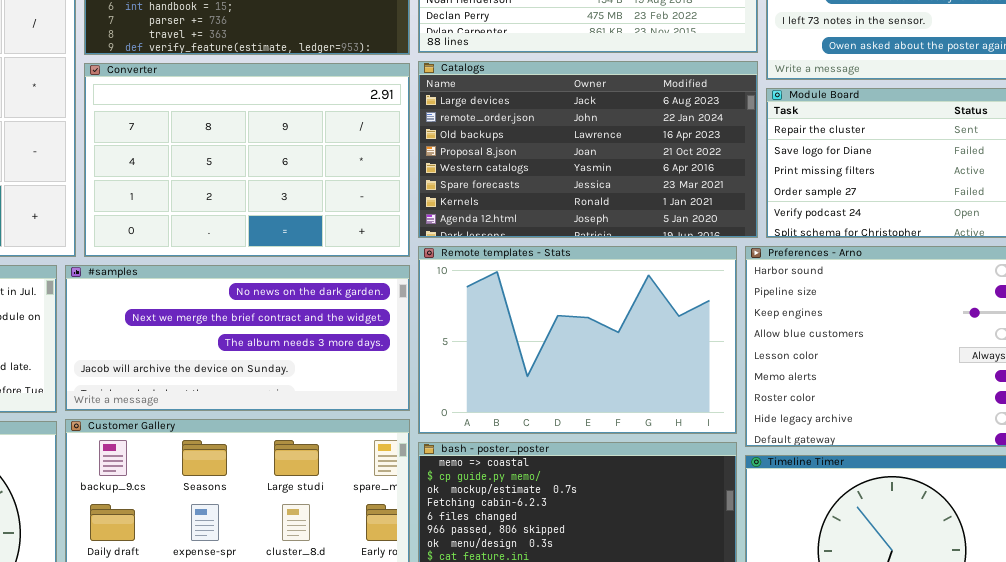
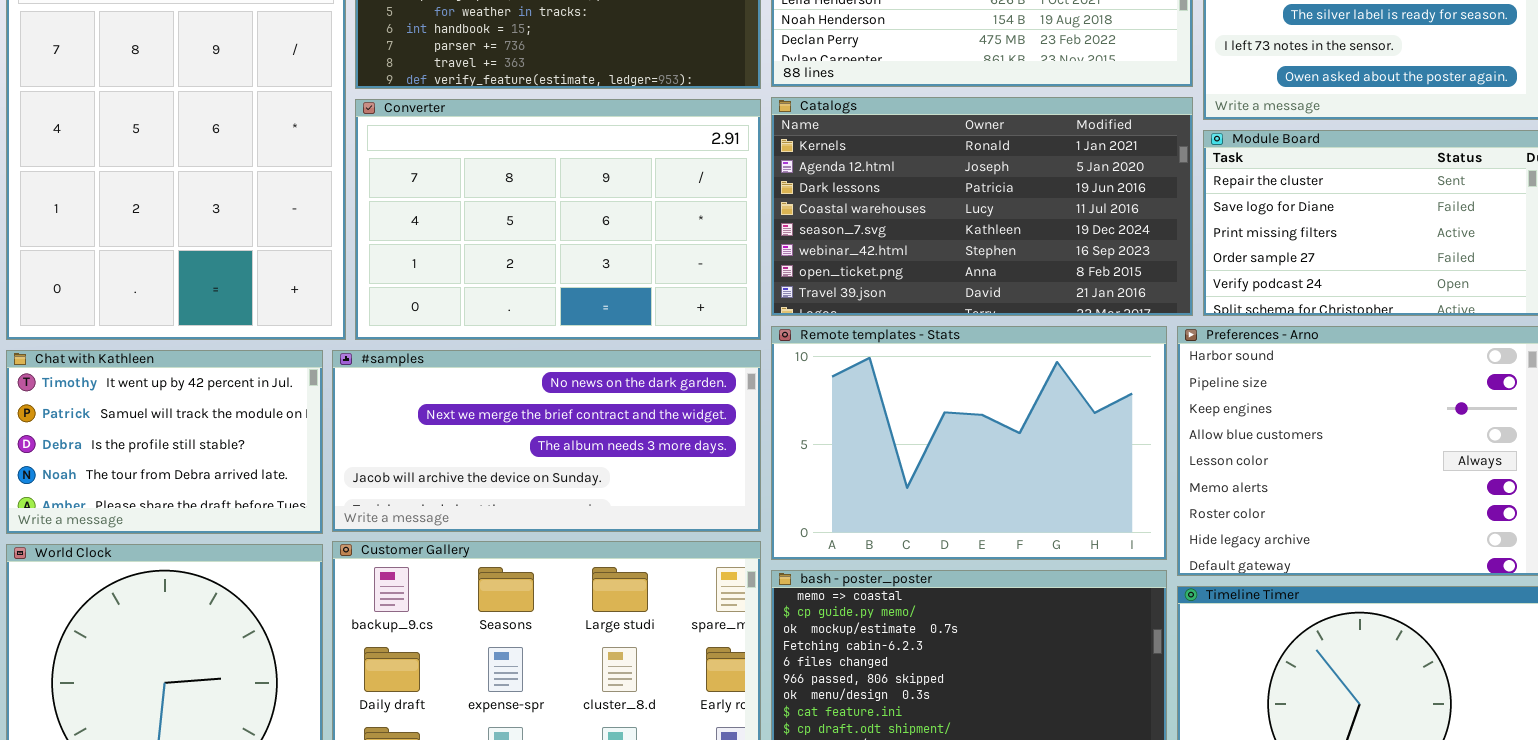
Catalogs: [418,61,758,238] -> [771,97,1193,316], scrolled down 6 rows

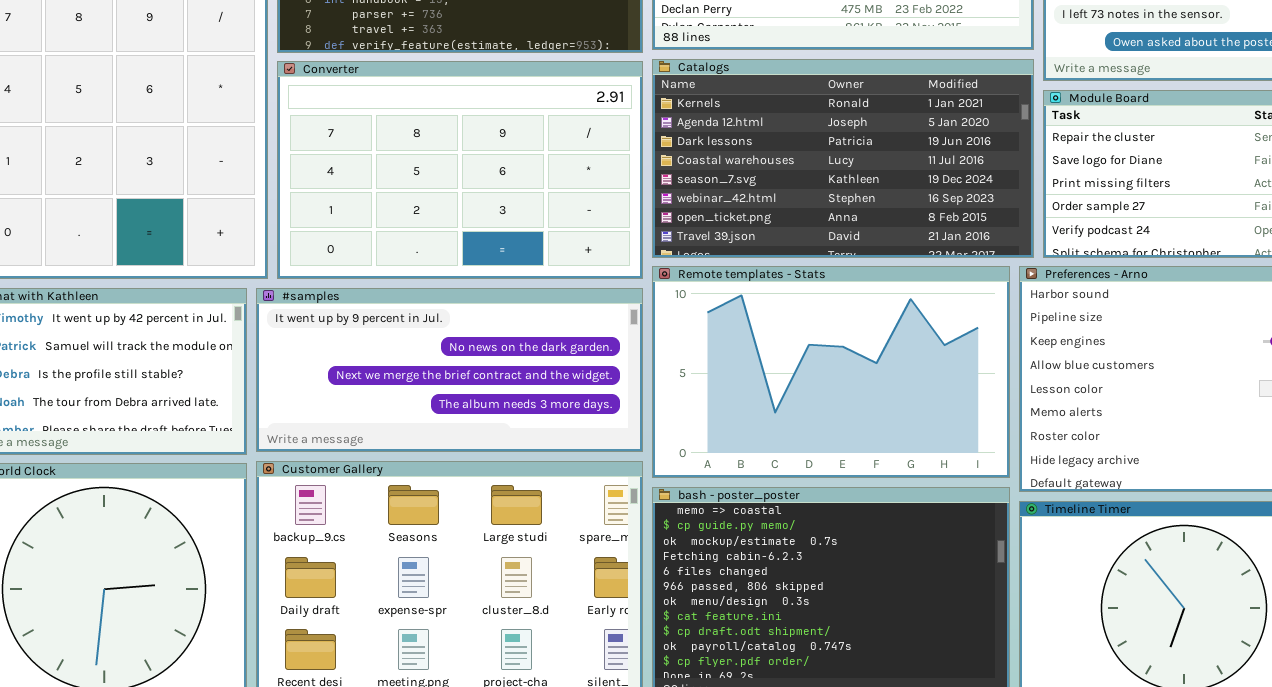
#samples: [332,350,761,532] -> [256,288,643,452], scrolled up 1 row

